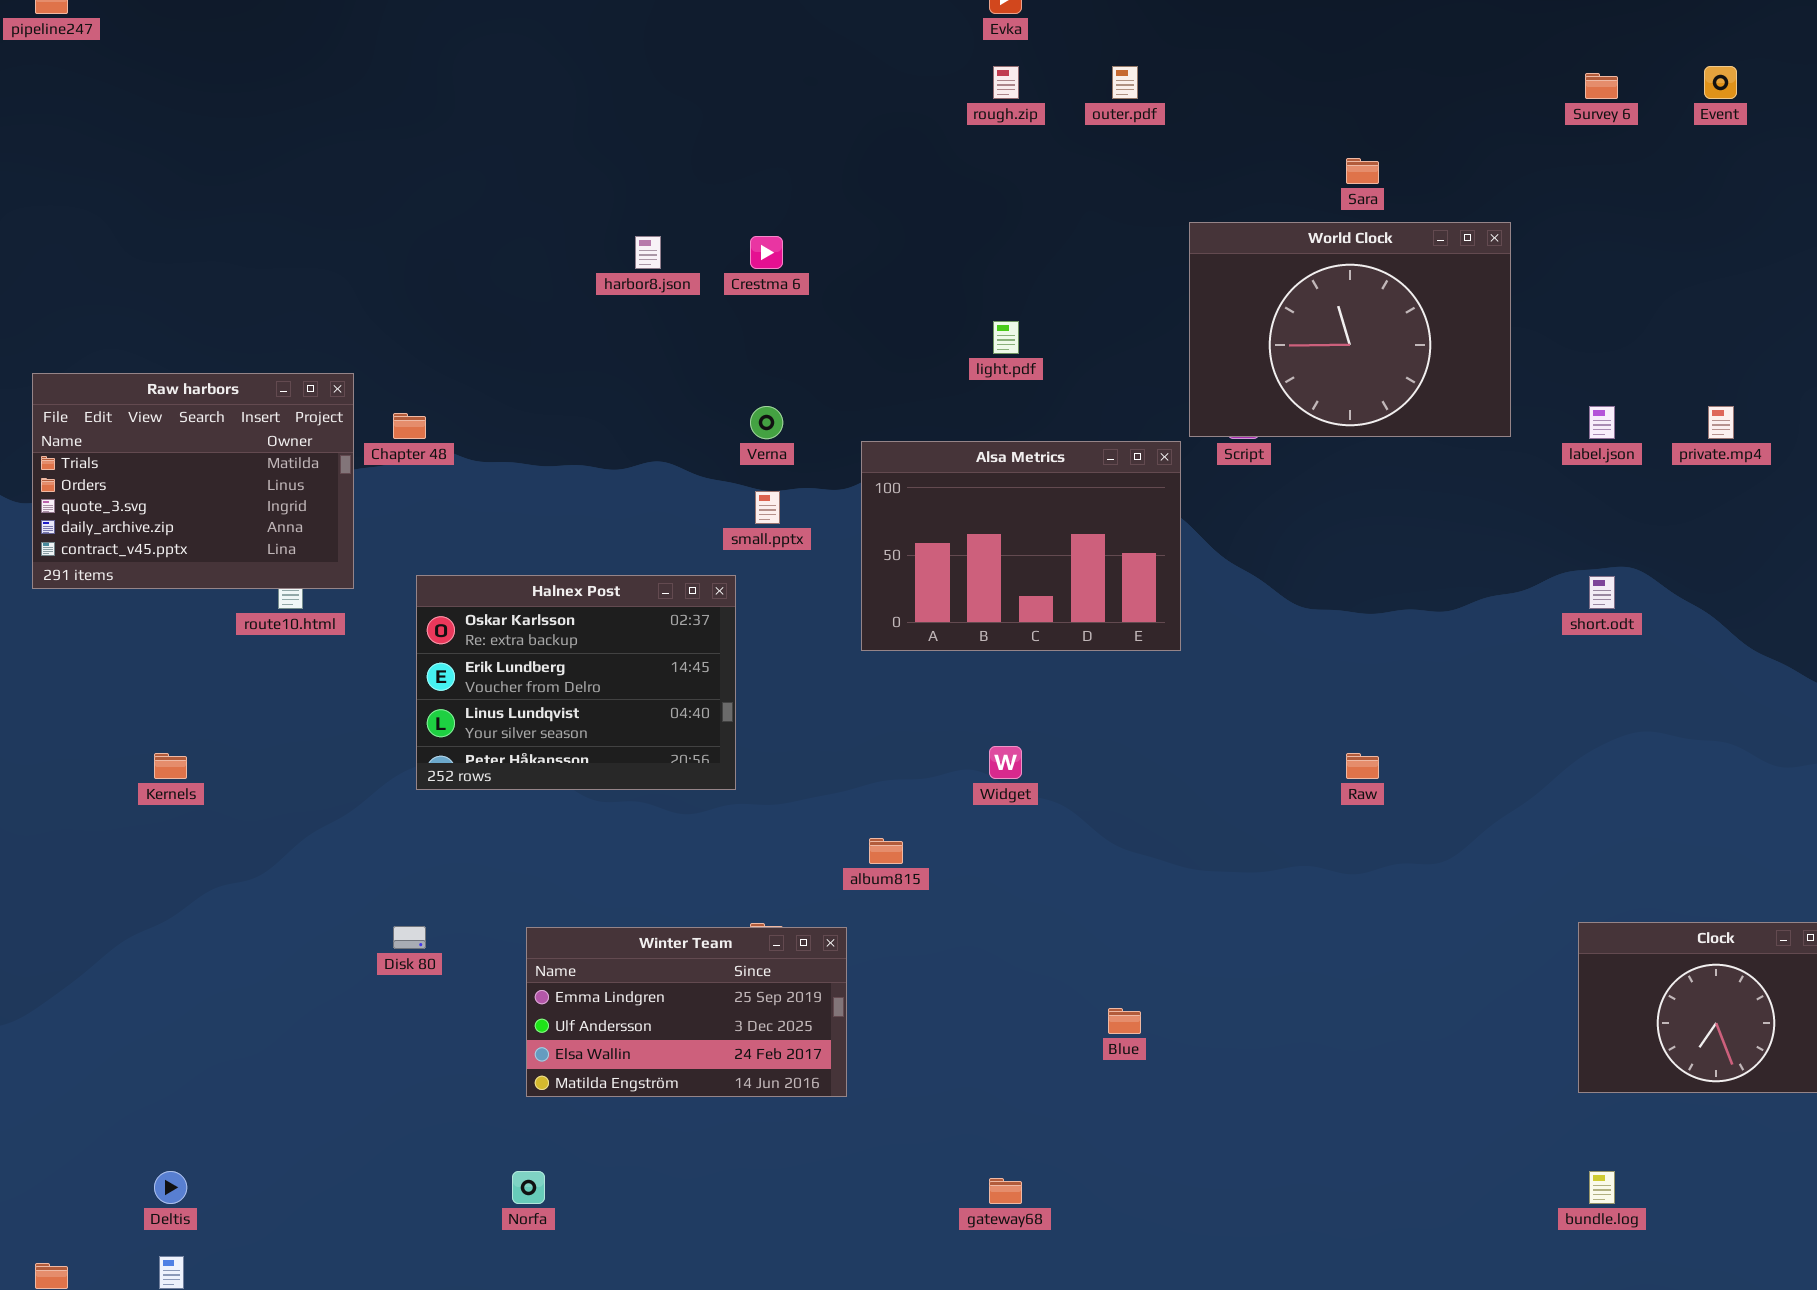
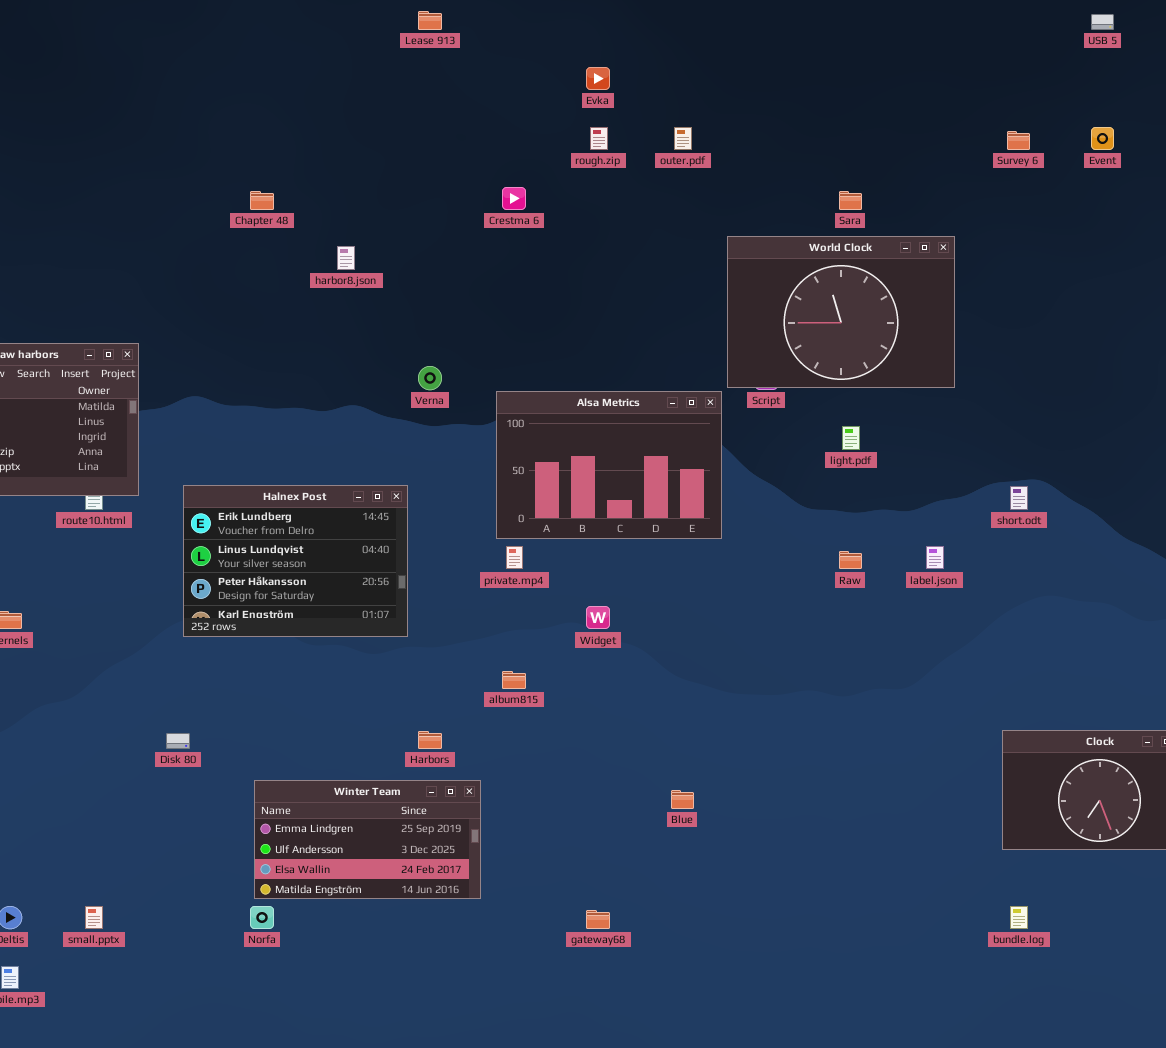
Crestma 6: [750,236,783,269] -> [502,187,526,210], moved
light.pdf: [993,321,1019,354] -> [842,426,860,450], moved
label.json: [1589,406,1615,439] -> [926,546,944,569], moved
private.mp4: [1708,406,1734,439] -> [506,546,523,569], moved
Chapter 48: [393,413,426,439] -> [250,191,274,210], moved
small.pptx: [755,491,780,524] -> [85,906,103,929], moved
Halnex Post: [416,575,736,790] -> [183,485,408,637], scrolled down 1 row
Raw: [1346,753,1379,779] -> [839,551,862,569], moved
Winter Team: [526,927,847,1097] -> [254,780,481,899], moved

